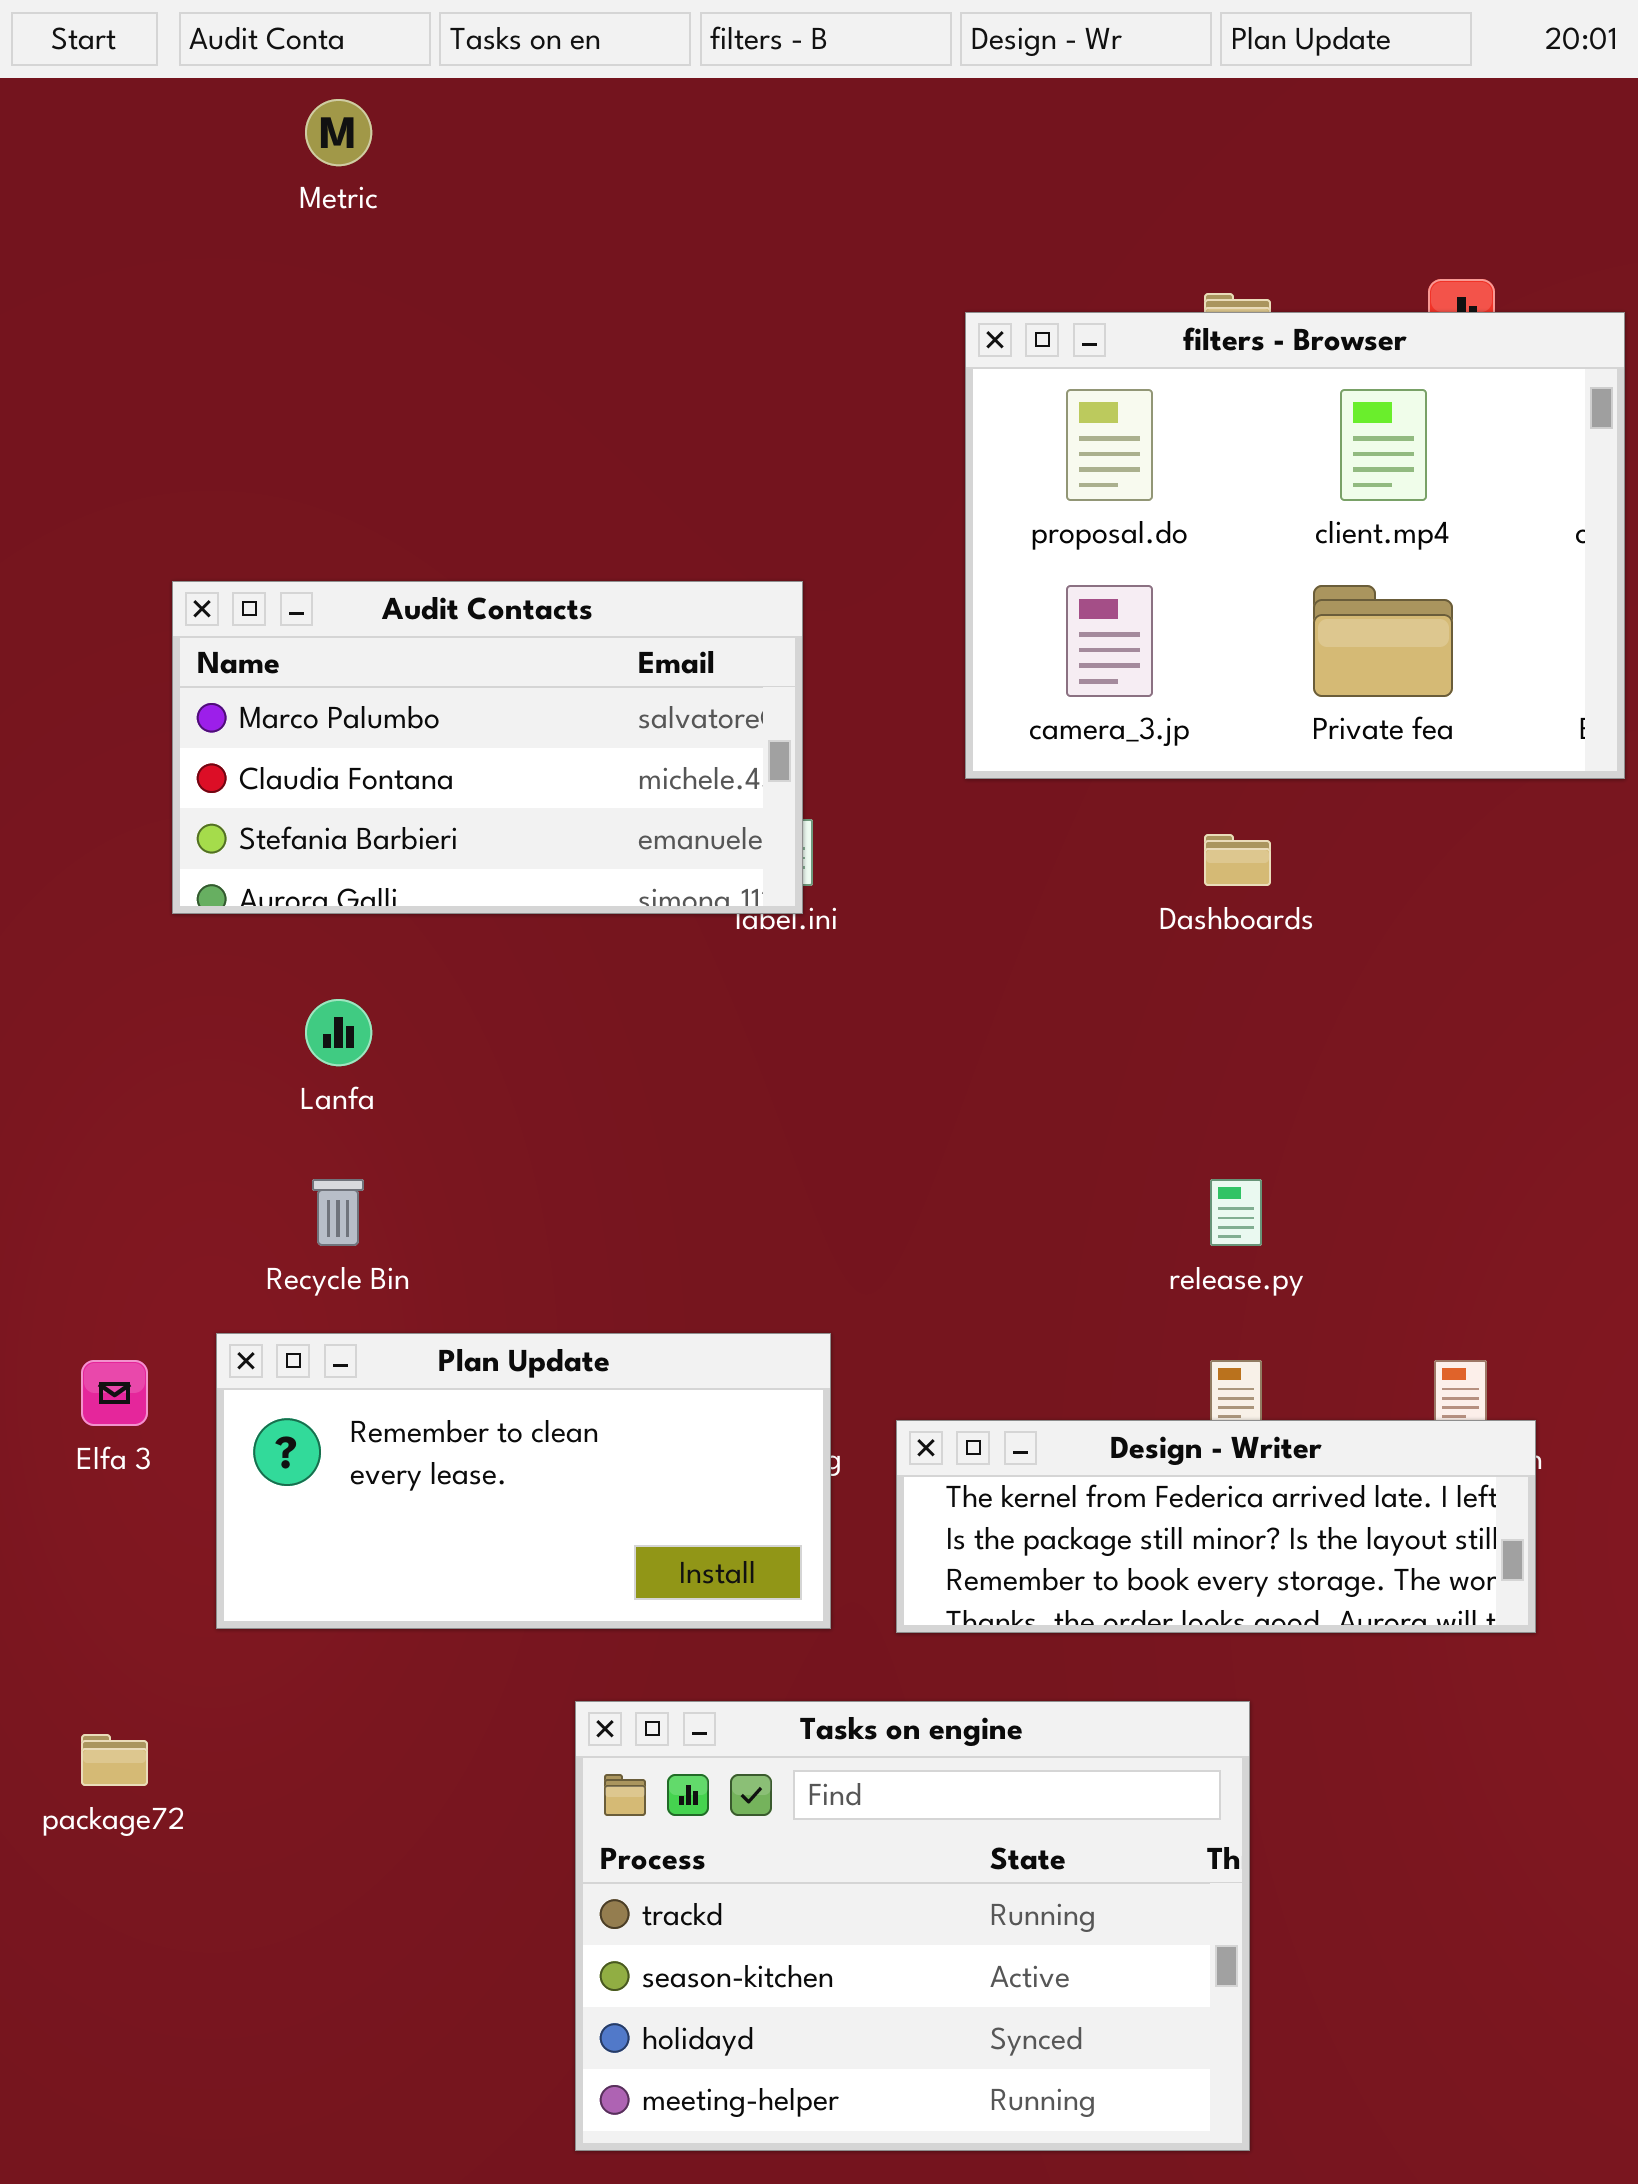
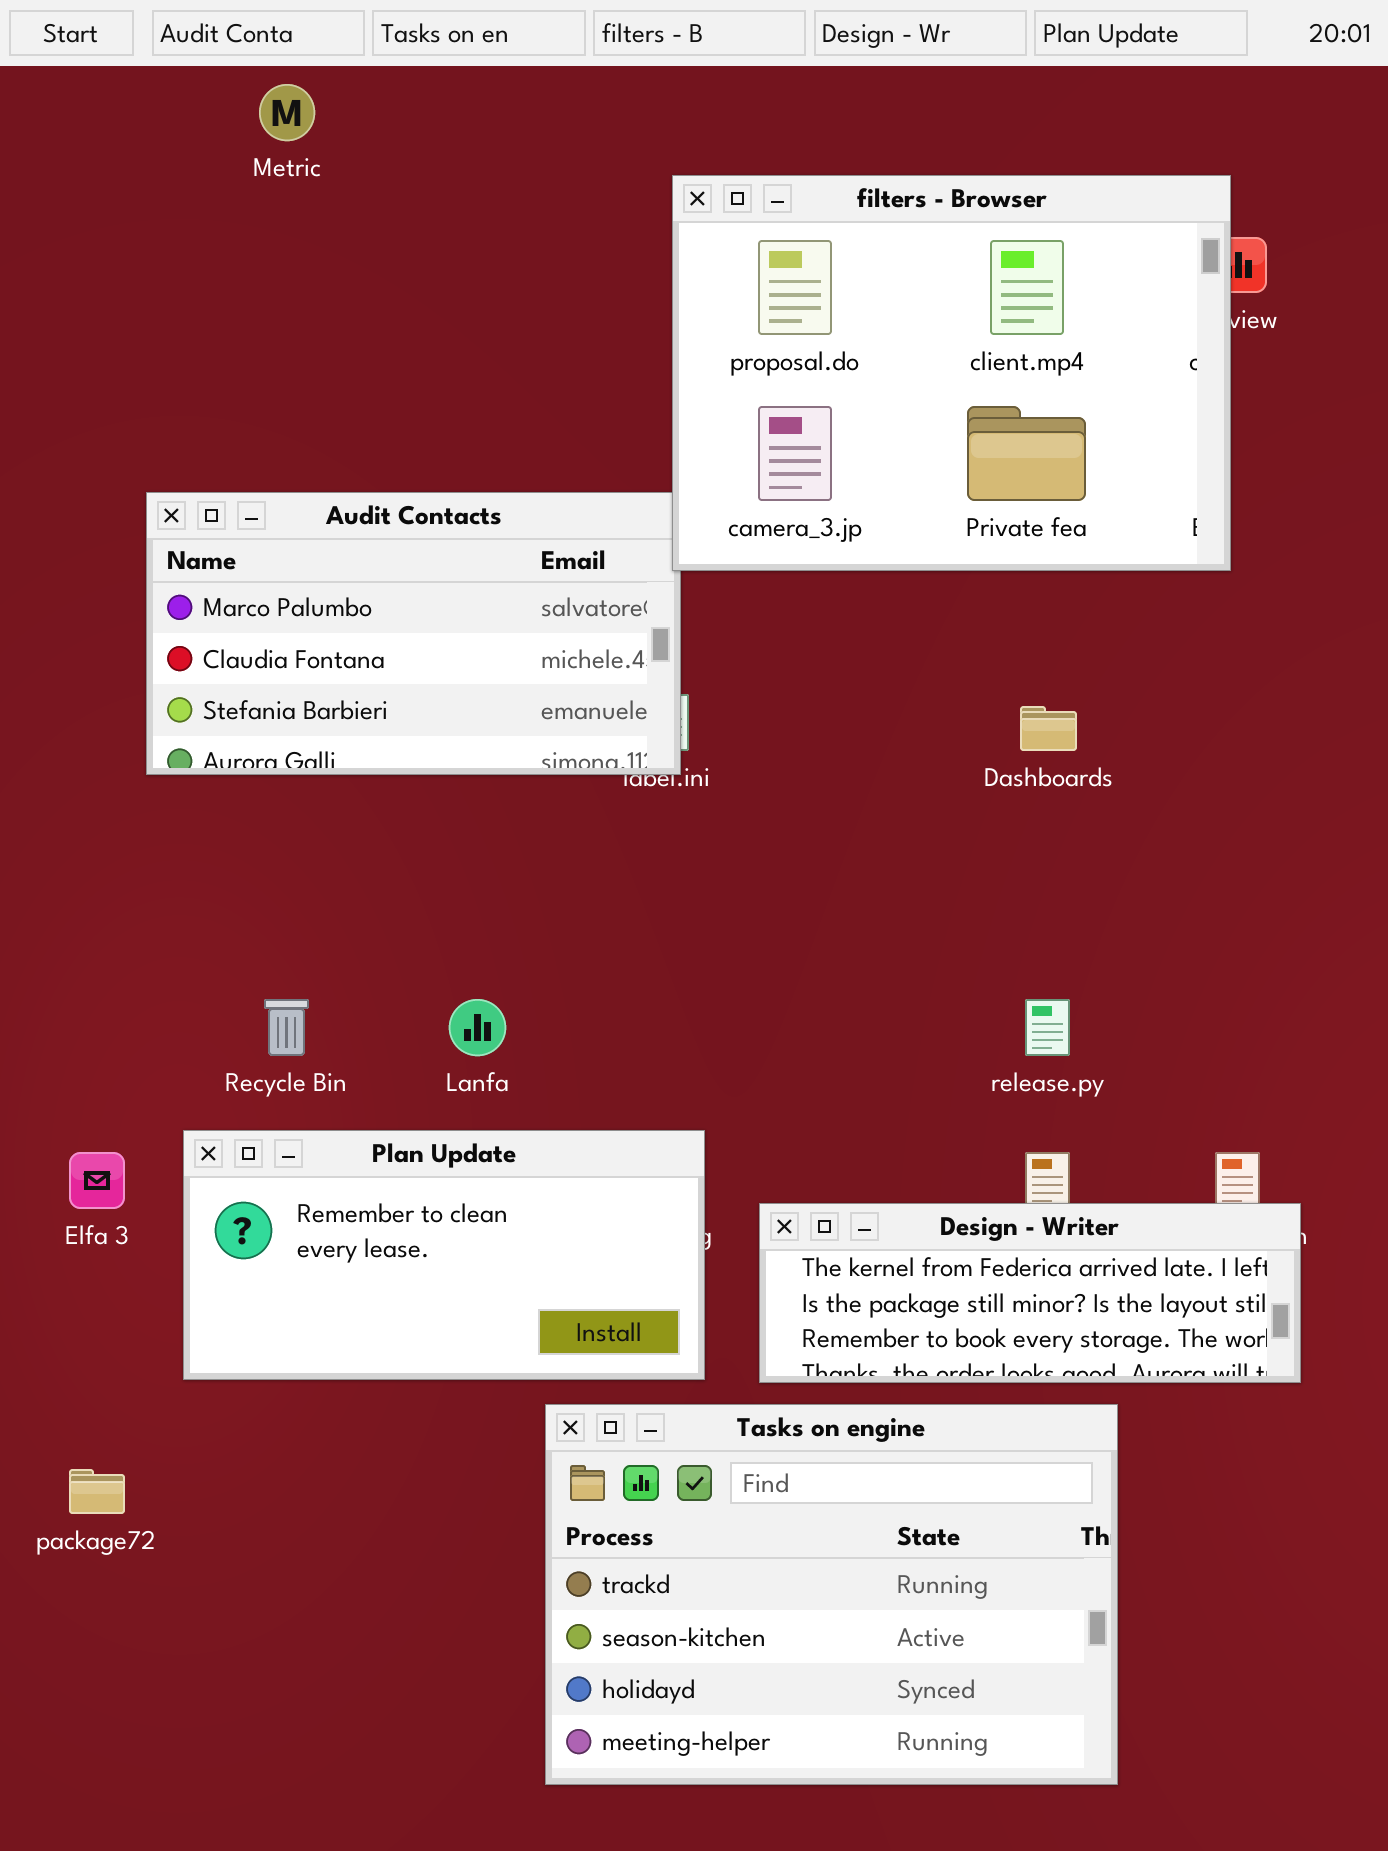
filters - Browser: [965,312,1625,779] -> [672,175,1231,571], moved
Lanfa: [305,999,372,1066] -> [449,999,506,1056], moved
Tasks on engine: [575,1701,1250,2151] -> [545,1404,1118,1785], moved

